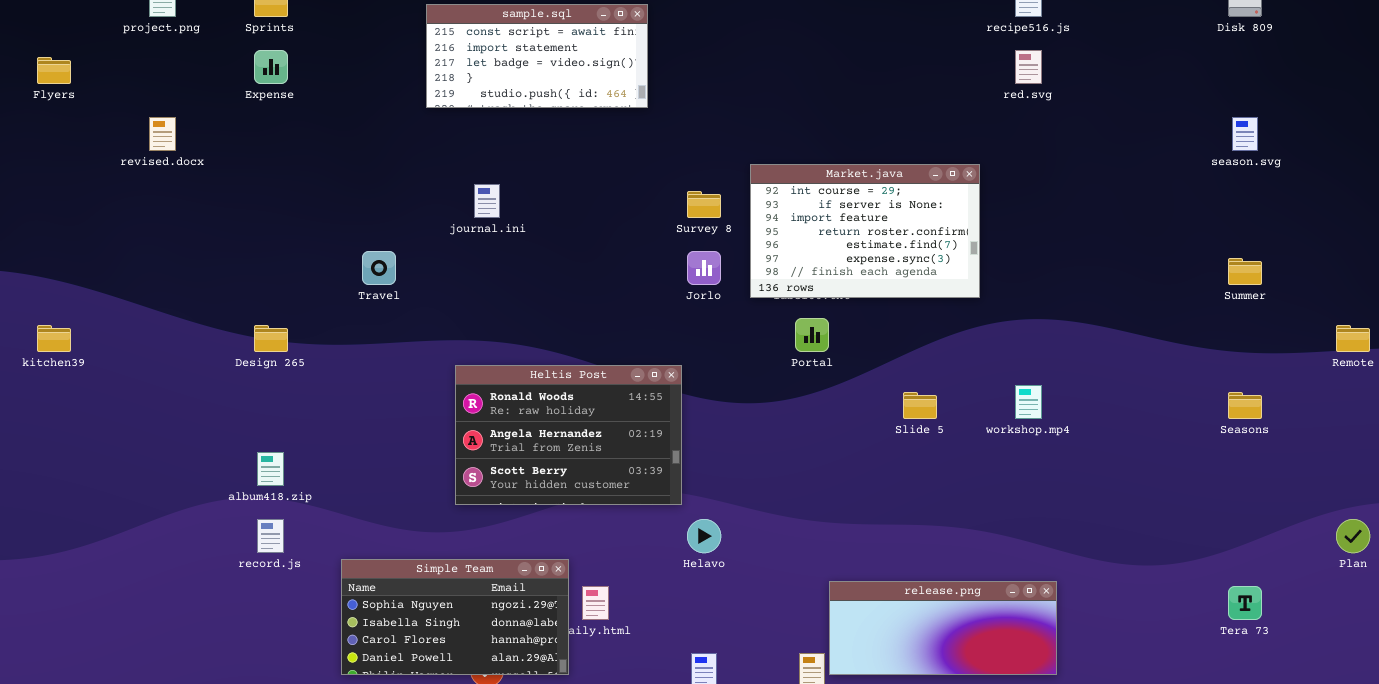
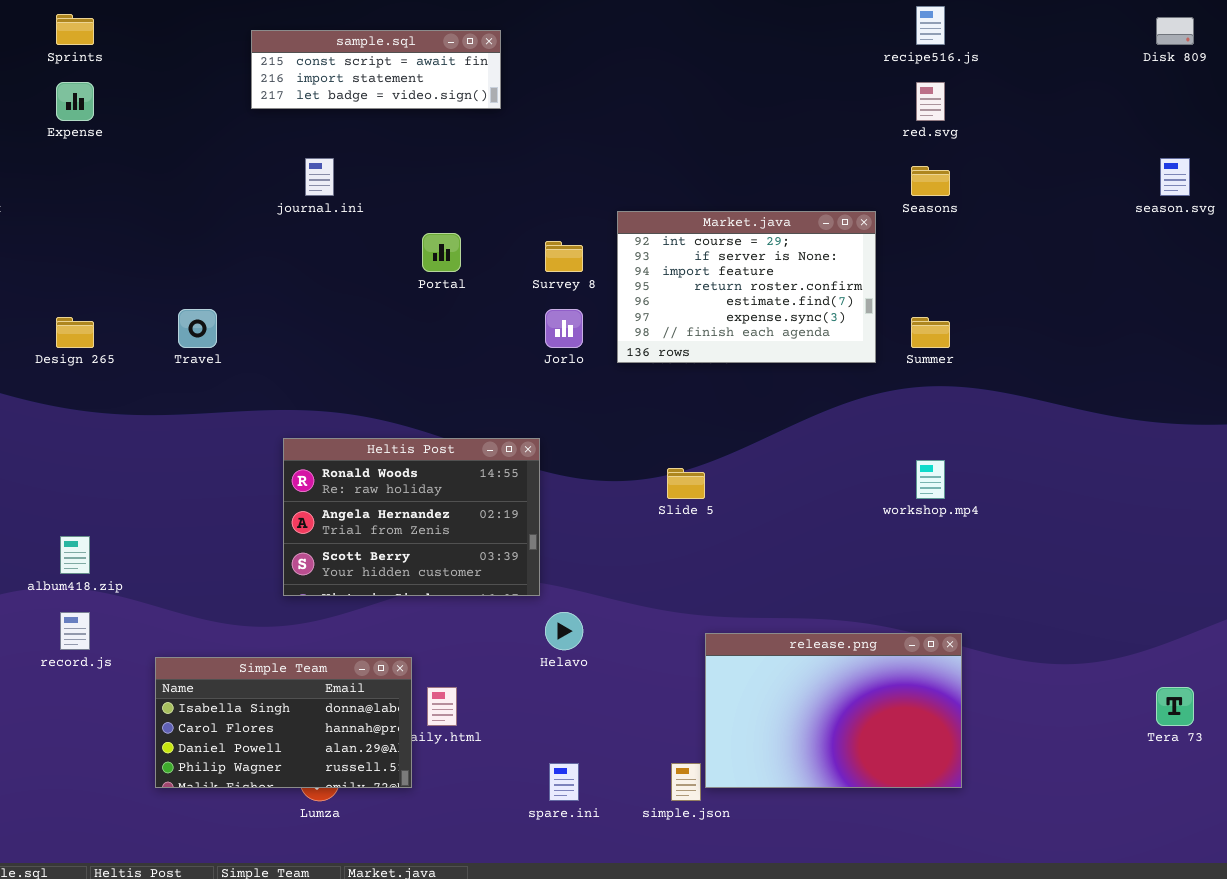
sample.sql: [426,4,648,108] -> [251,30,501,109], resized
journal.ini: [474,184,500,218] -> [305,158,334,196], moved
Summer: [1228,258,1262,285] -> [911,317,950,348], moved
Portal: [795,318,829,352] -> [422,233,461,272], moved
Design 265: [254,325,288,352] -> [56,317,94,348], moved
Slide 5: [903,392,937,419] -> [667,468,705,499], moved
Seasons: [1228,392,1262,419] -> [911,166,950,196], moved
Simple Team: [341,559,569,675] -> [155,657,412,788], scrolled down 1 row
release.png: [829,581,1057,675] -> [705,633,962,788], resized

